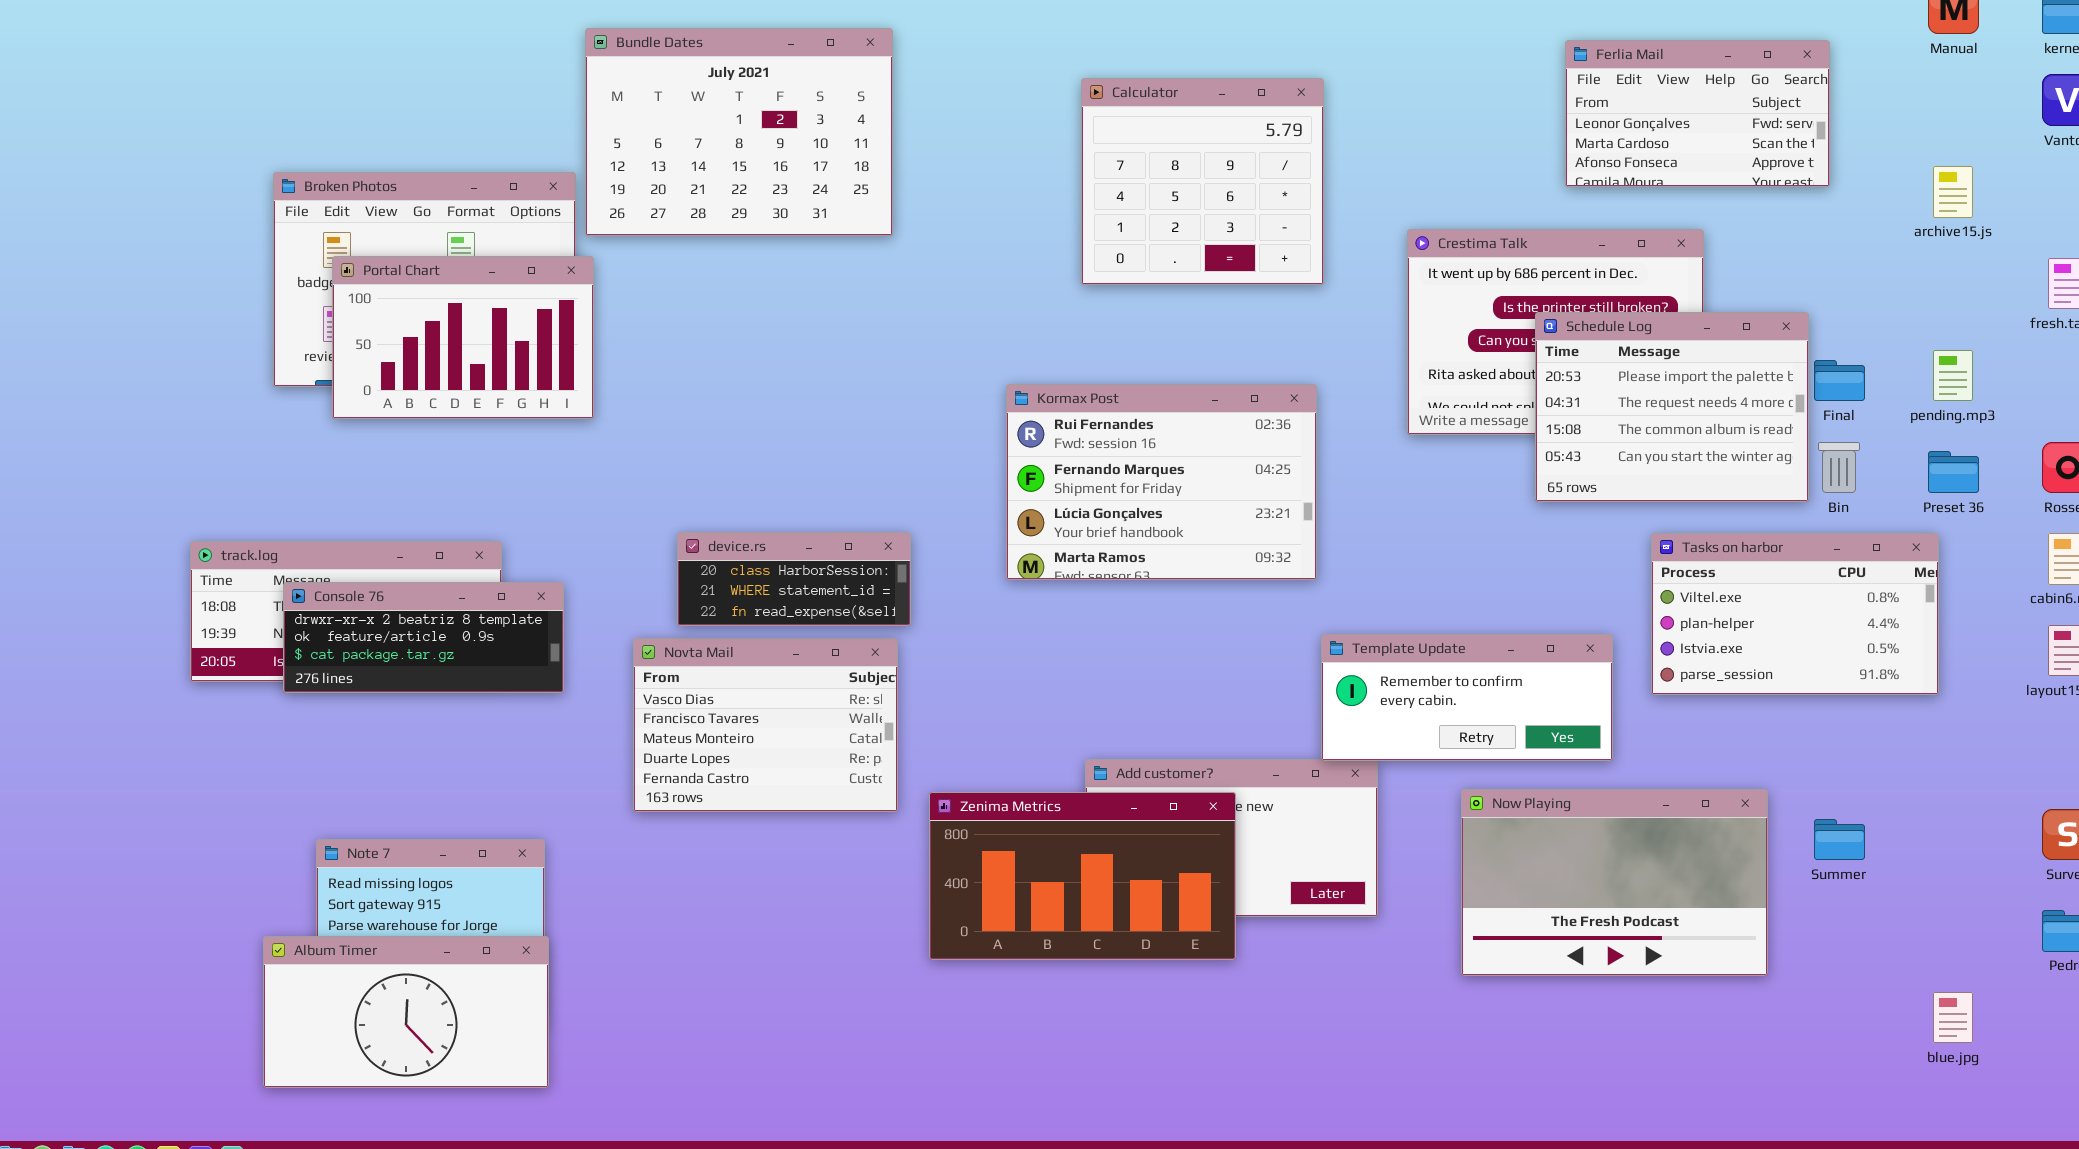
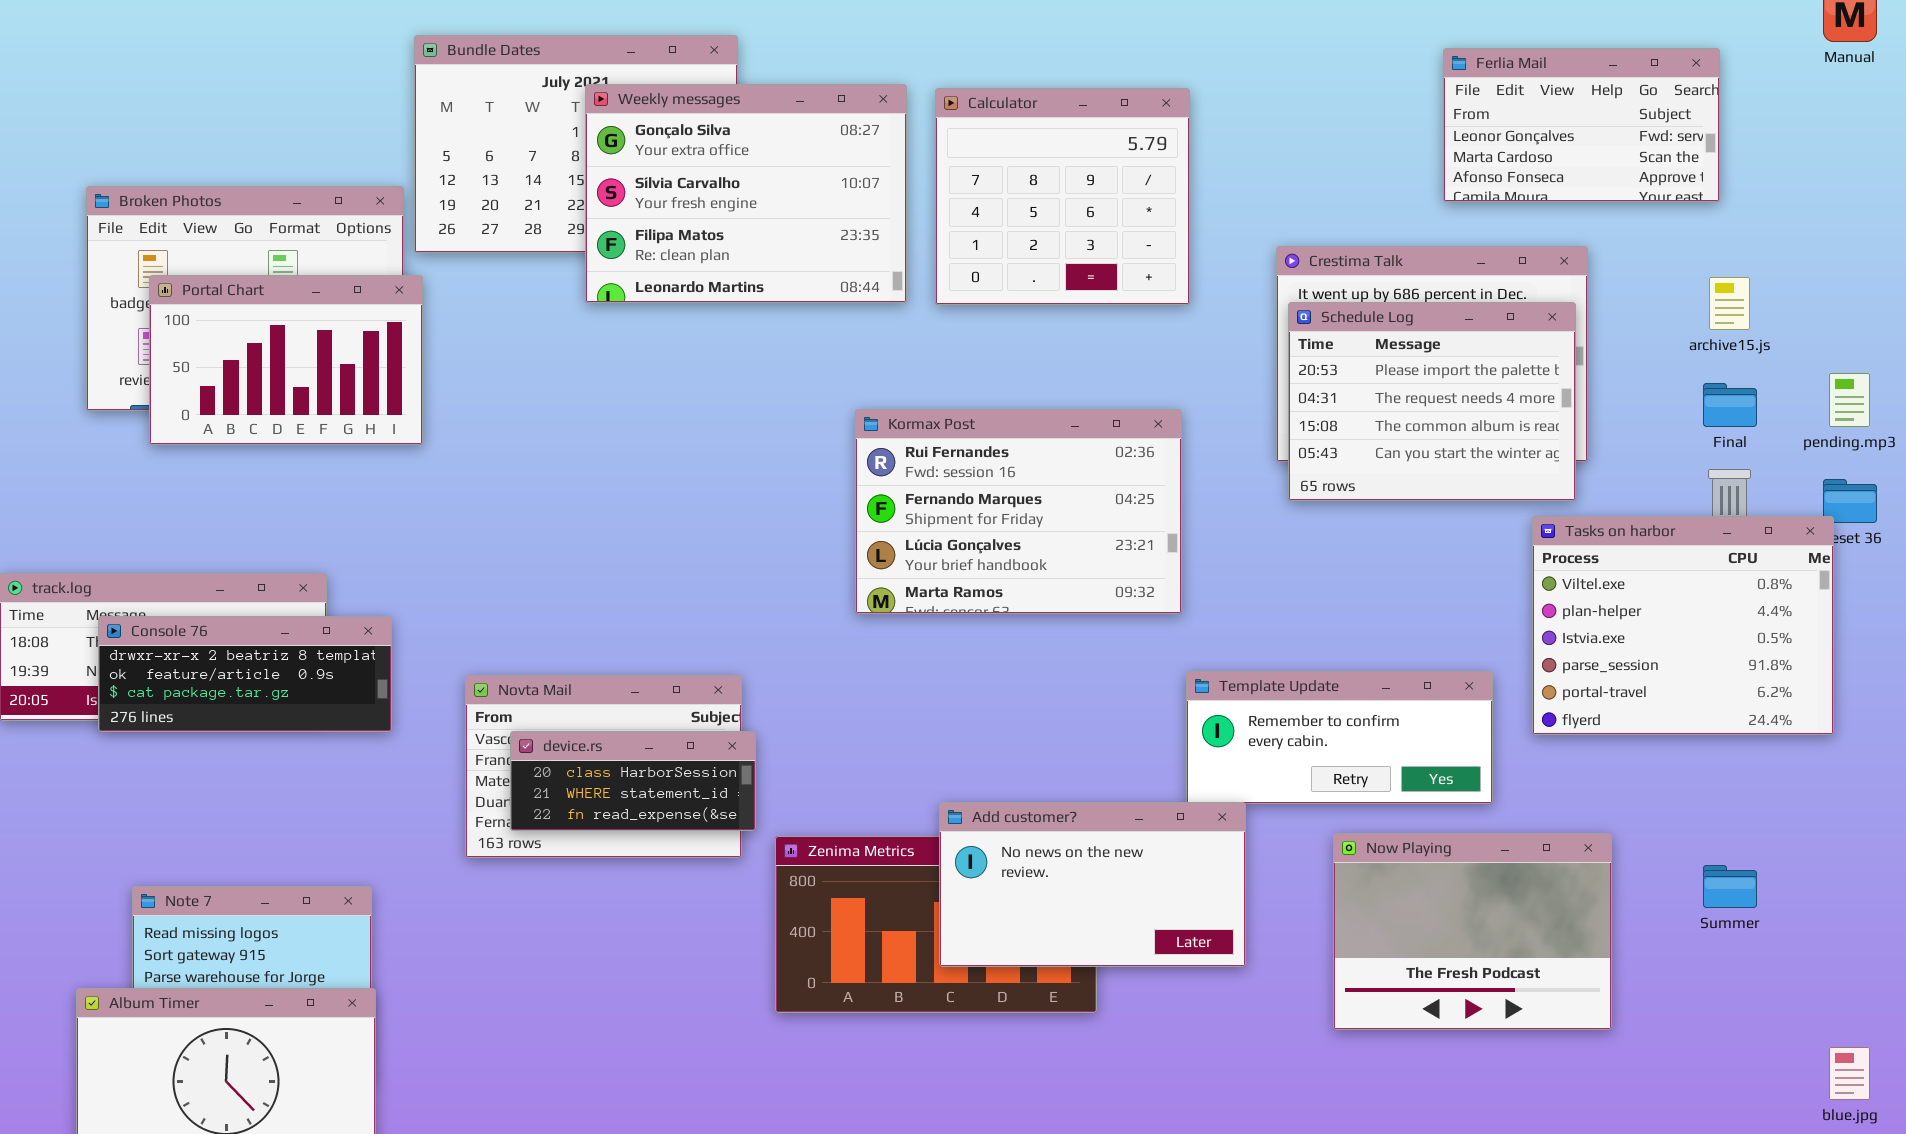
Weekly messages: none -> [585,84,907,303], opened
archive15.js: [1933,166,1973,218] -> [1709,277,1750,330], moved
Schedule Log: [1535,312,1809,502] -> [1288,302,1576,501], moved
device.rs: [677,532,911,626] -> [510,731,756,831], moved
Tasks on harbor: [1651,533,1939,695] -> [1532,516,1834,735], resized
Add customer?: [1085,759,1378,917] -> [939,802,1246,967], raised
Now Playing: [1461,789,1768,976] -> [1333,833,1612,1030], resized

